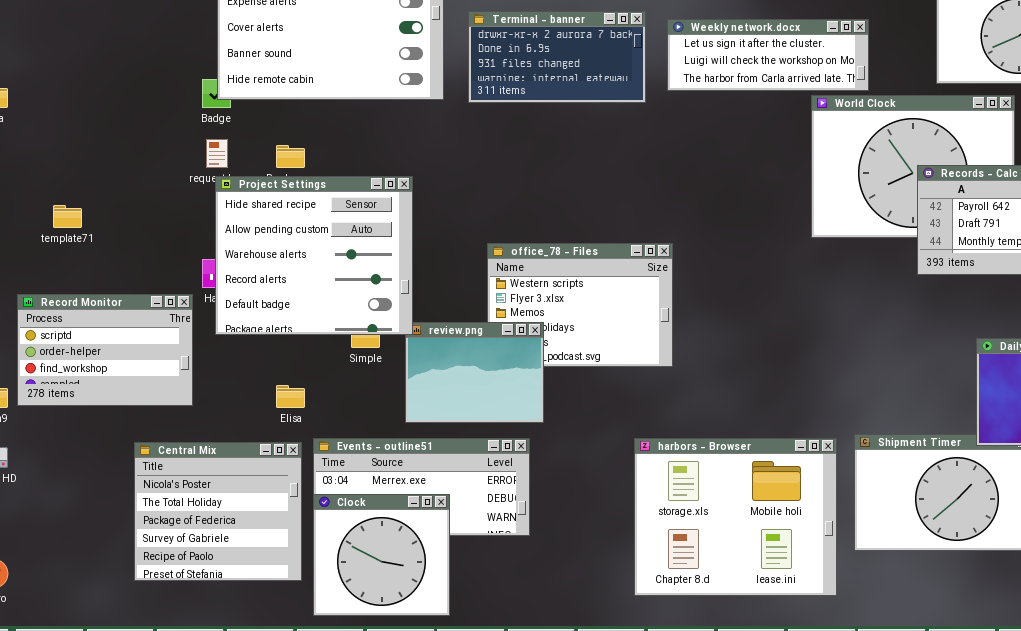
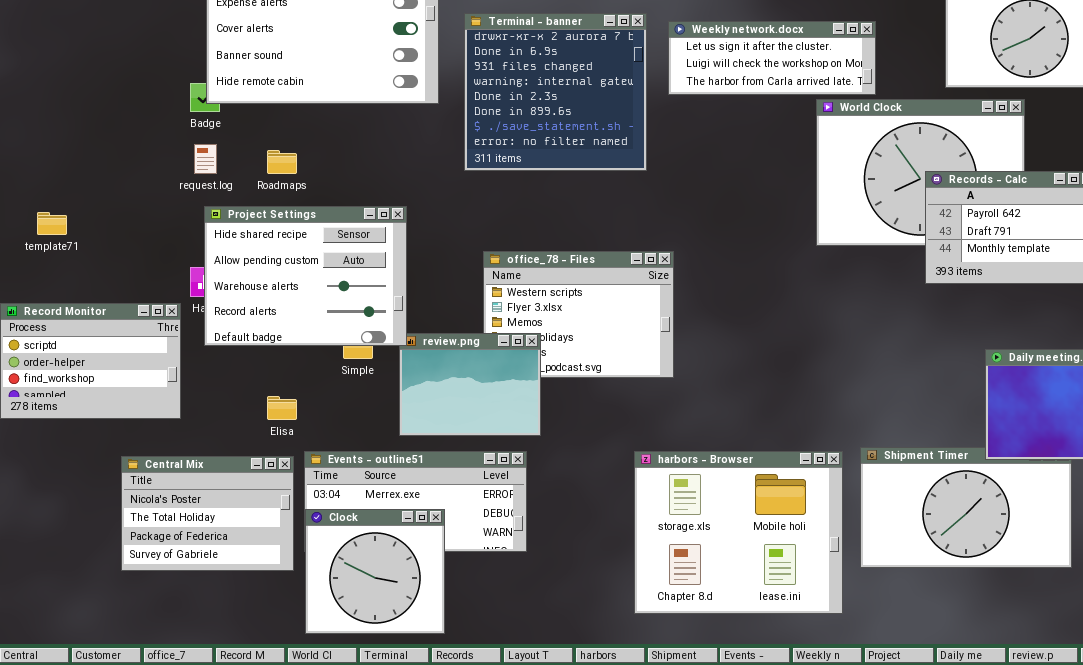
Terminal - banner: [468,11,646,103] -> [464,13,647,171], resized
Project Settings: [215,176,413,335] -> [204,206,407,346], resized
Central Mix: [134,442,302,581] -> [121,456,294,571], resized

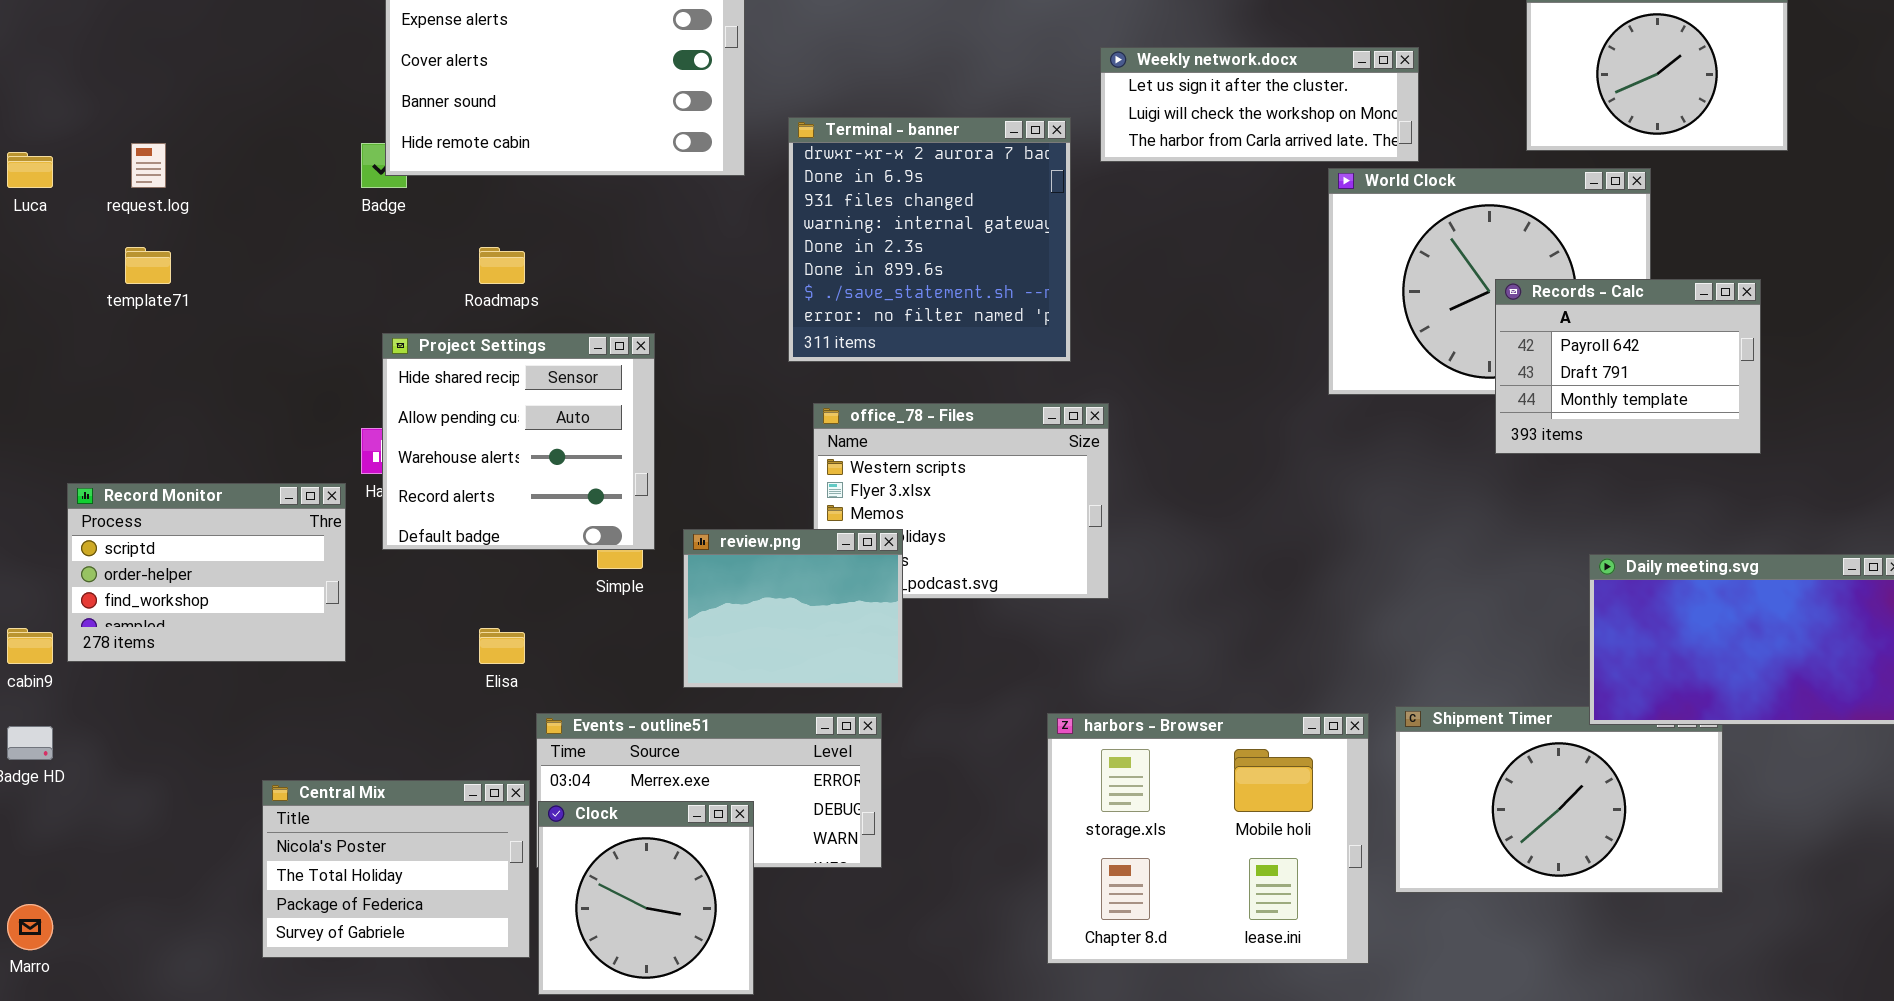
Terminal - banner: [464,13,647,171] -> [788,117,1071,362], moved
request.log: [194,144,217,174] -> [131,143,166,188], moved
Project Settings: [204,206,407,346] -> [382,333,655,550], resized
template71: [37,212,67,235] -> [125,247,171,284], moved
Central Mix: [121,456,294,571] -> [262,780,530,958], moved

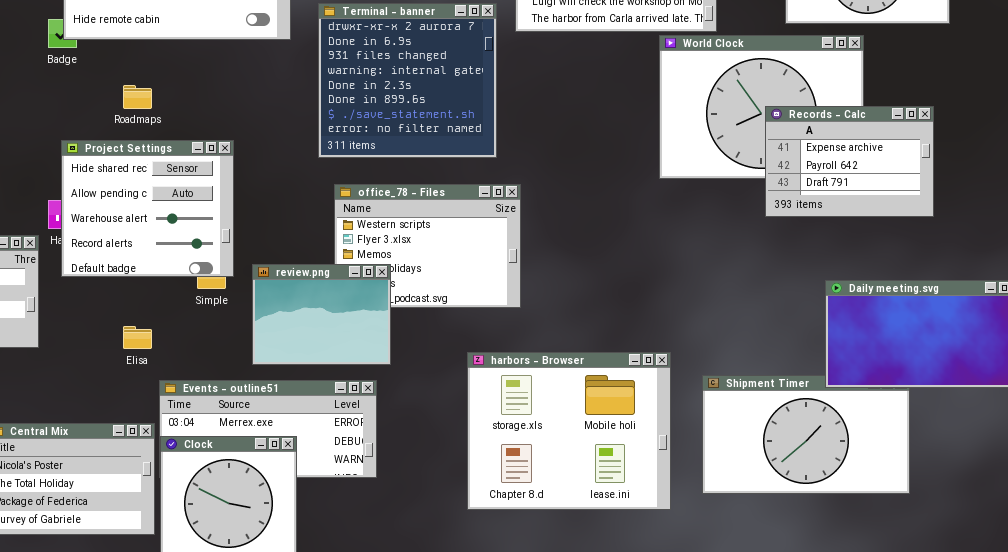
Records - Calc: [1495,279,1761,454] -> [765,106,934,217], scrolled up 1 row
harbors - Browser: [1047,713,1369,964] -> [467,352,671,510], moved

